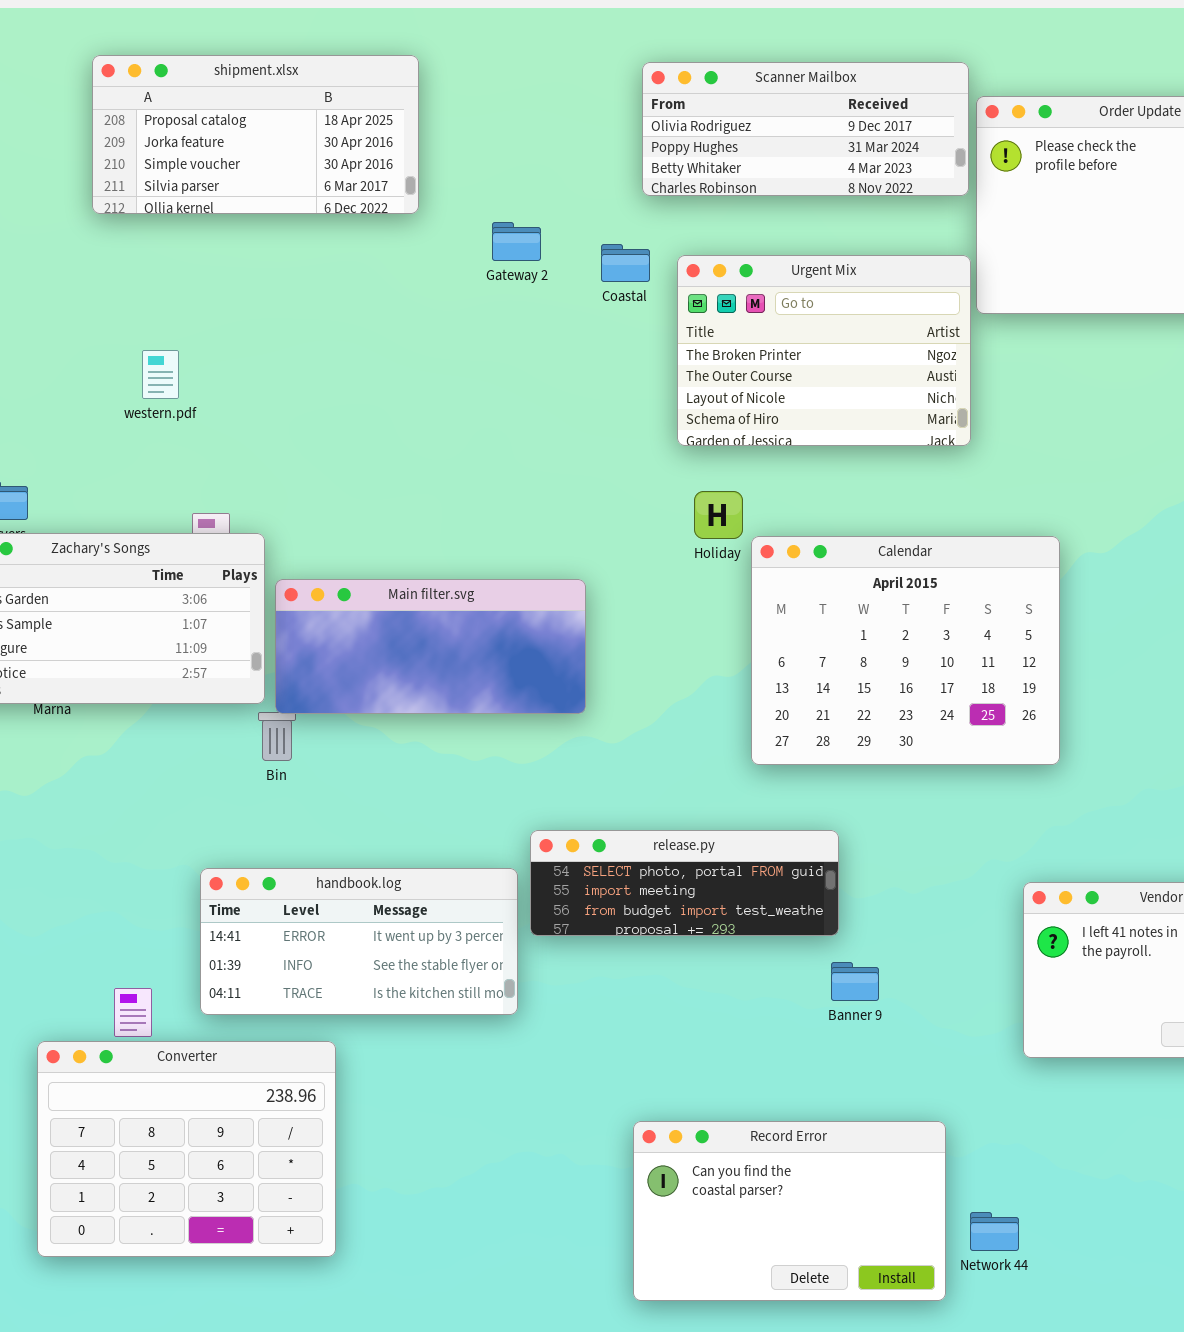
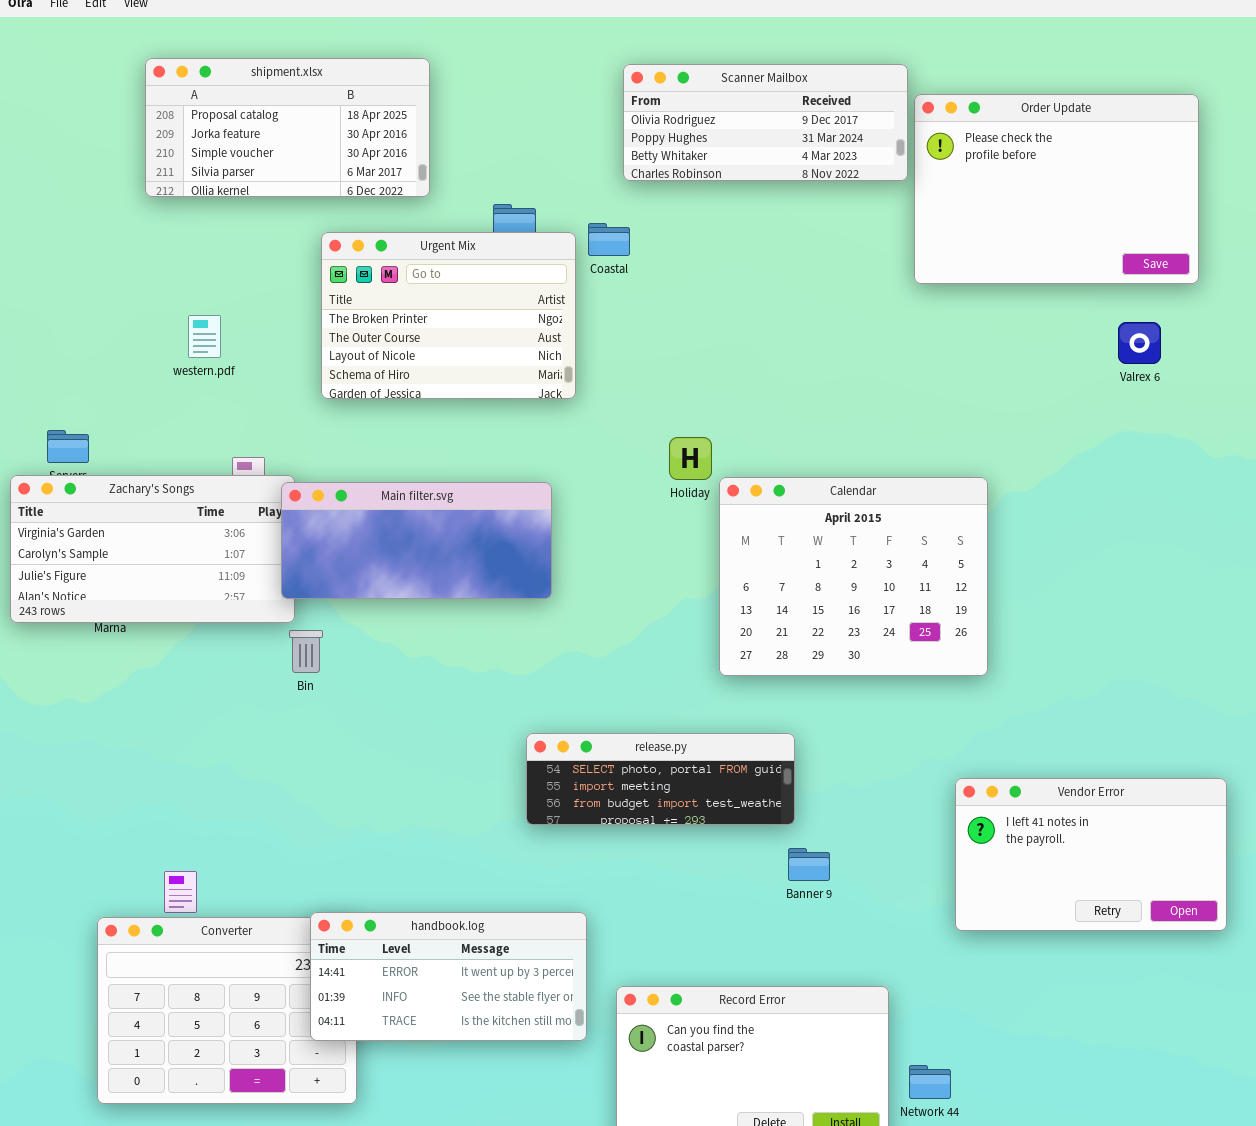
Urgent Mix: [677,255,971,446] -> [321,232,576,399], moved
Main filter.svg: [275,579,586,714] -> [281,482,552,599], moved
handbook.log: [200,868,518,1015] -> [310,912,587,1041], moved

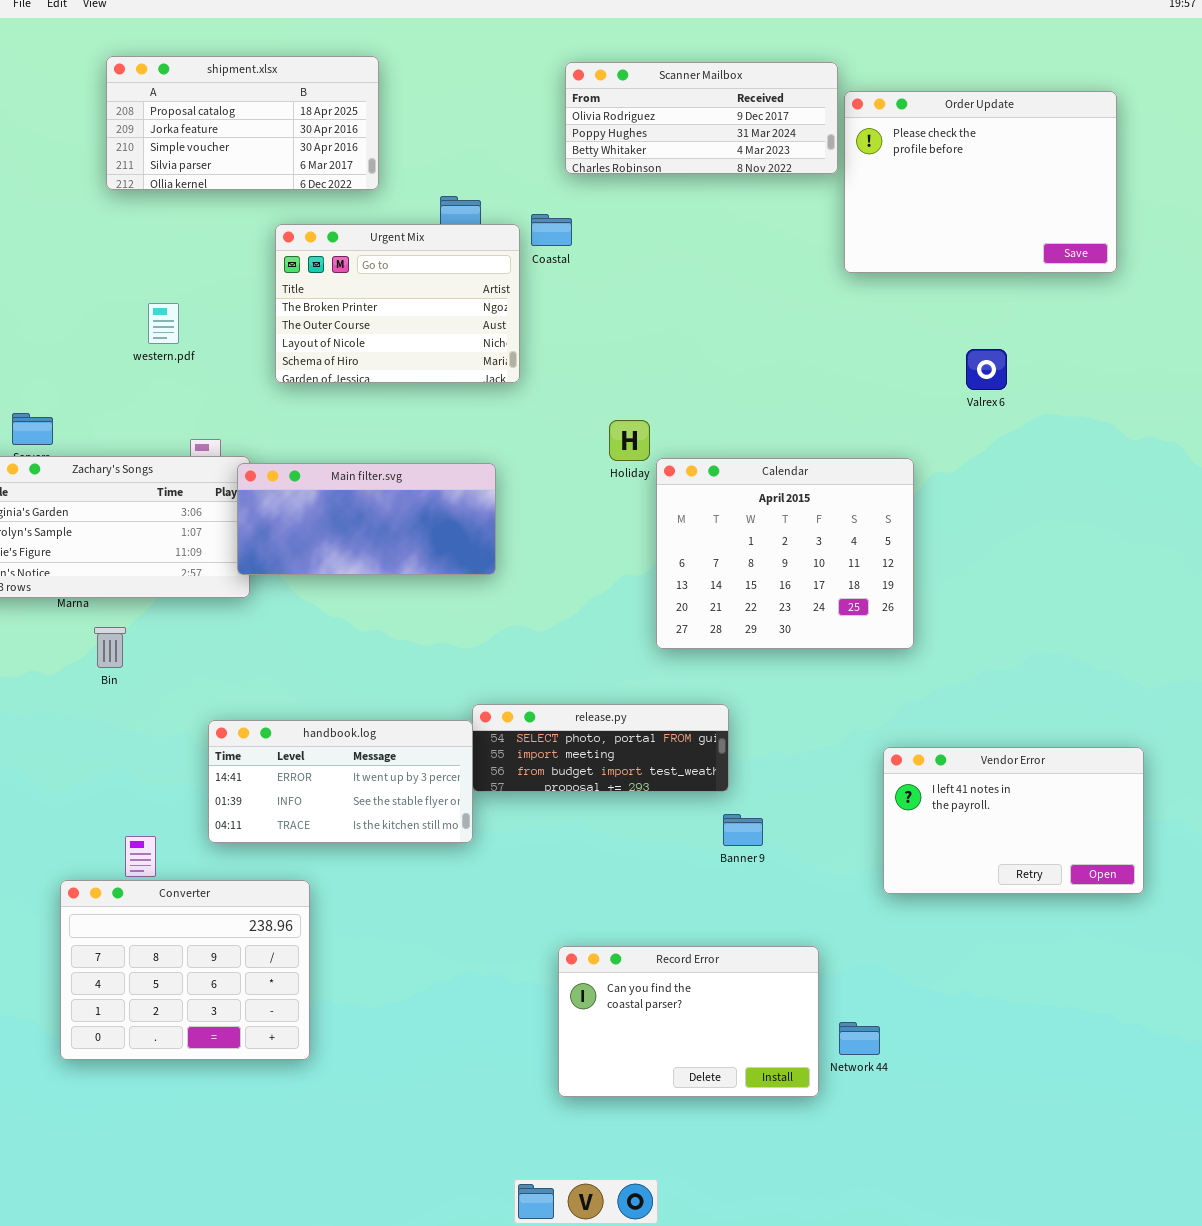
Valrex 6: [1118,322,1161,364] -> [966,349,1007,390], moved
Bin: [289,630,323,673] -> [94,627,126,668], moved
handbook.log: [310,912,587,1041] -> [208,720,473,843], moved

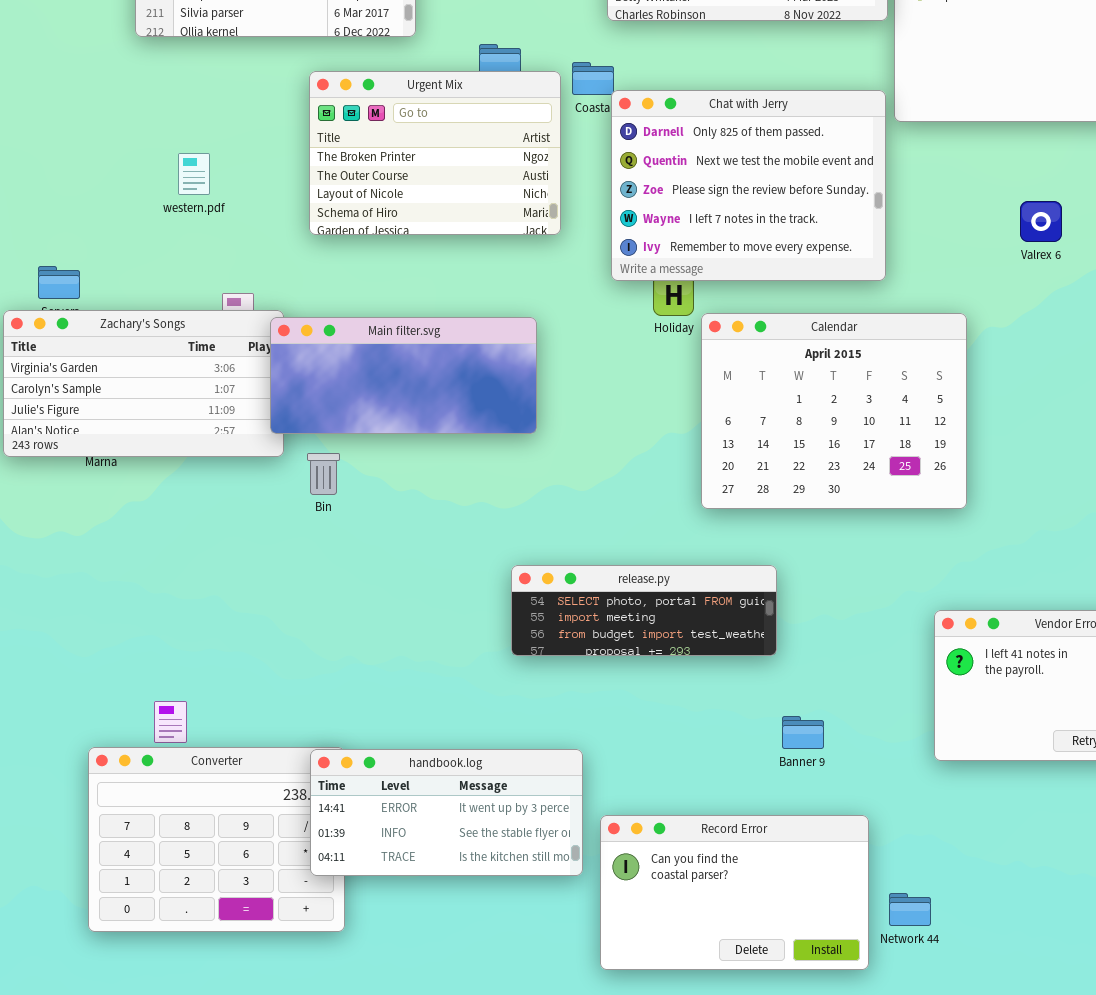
Chat with Jerry: none -> [611,90,886,281], opened
Bin: [94,627,126,668] -> [307,453,340,495], moved
handbook.log: [208,720,473,843] -> [310,749,583,876], moved
Banner 9: [723,814,763,846] -> [782,716,824,749], moved

